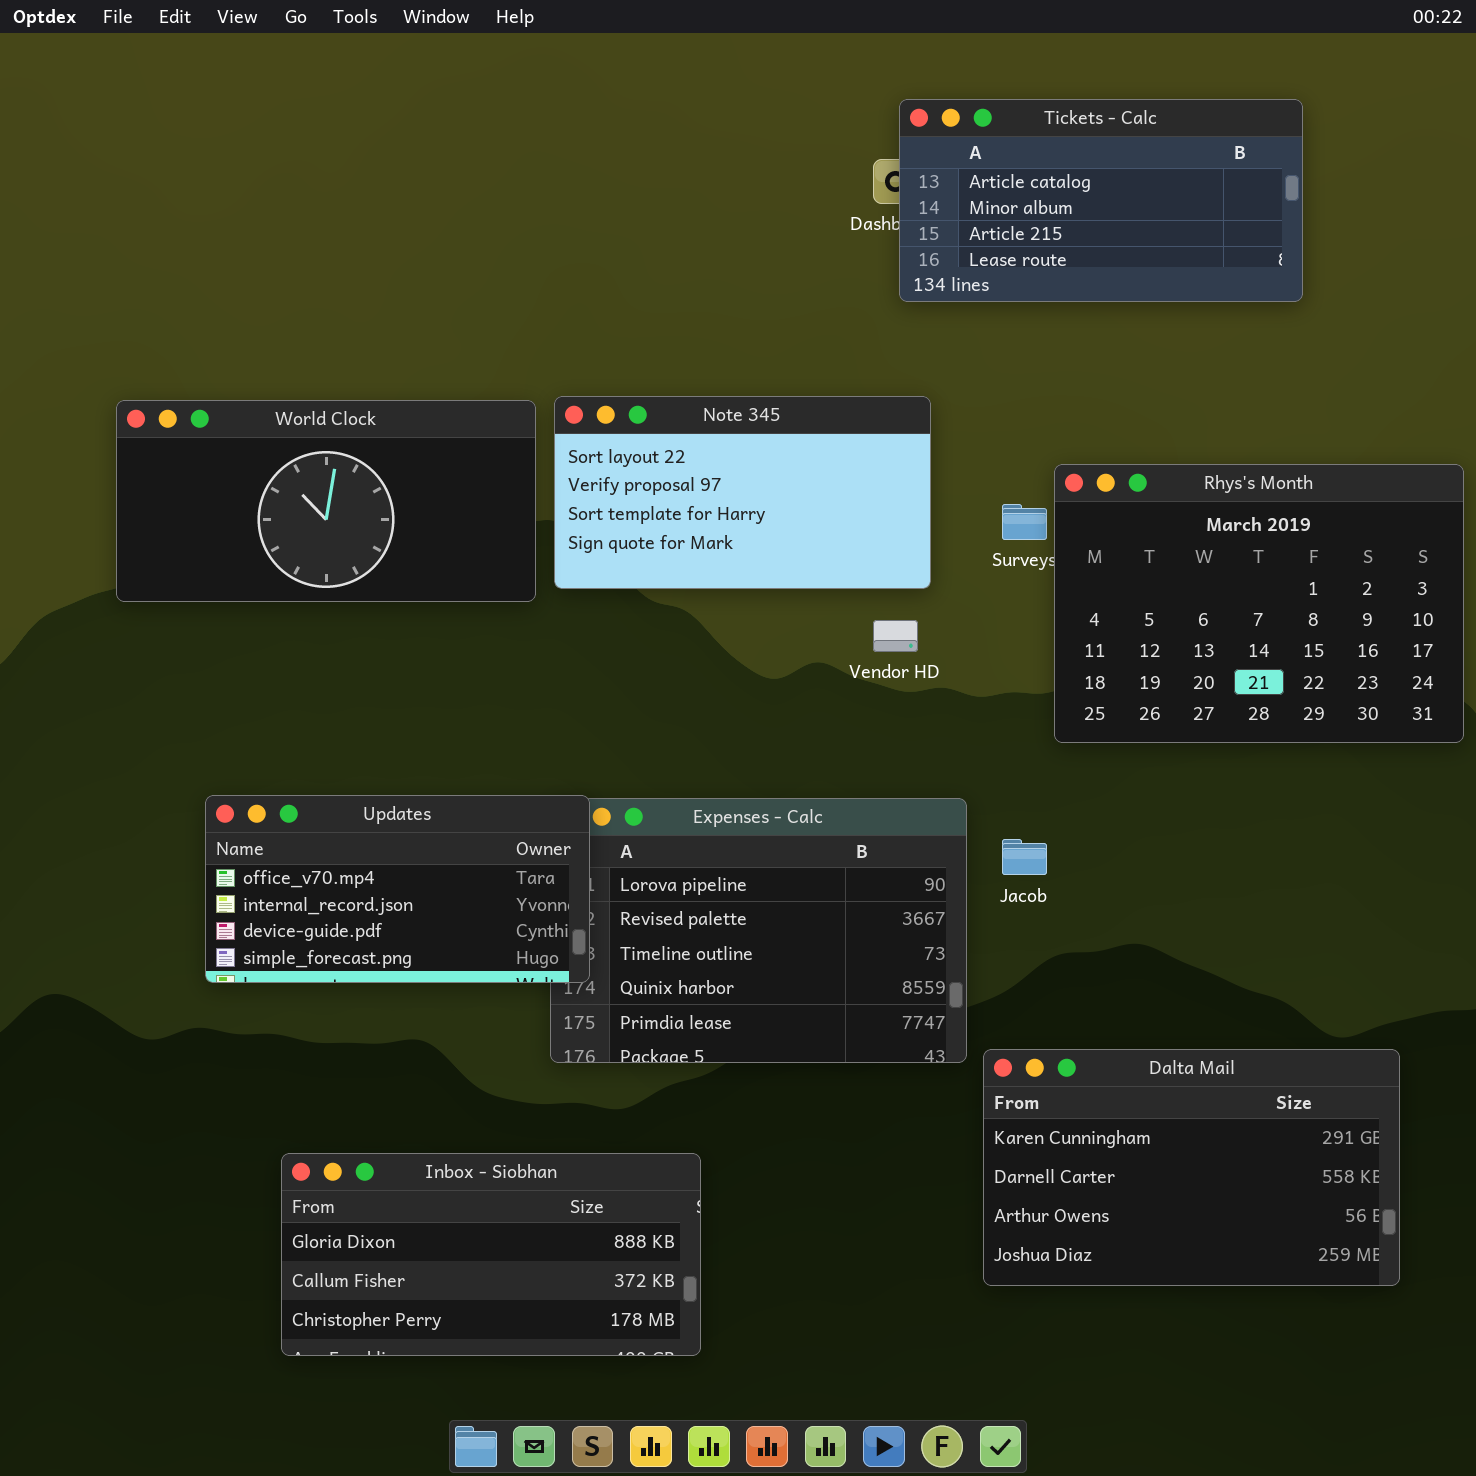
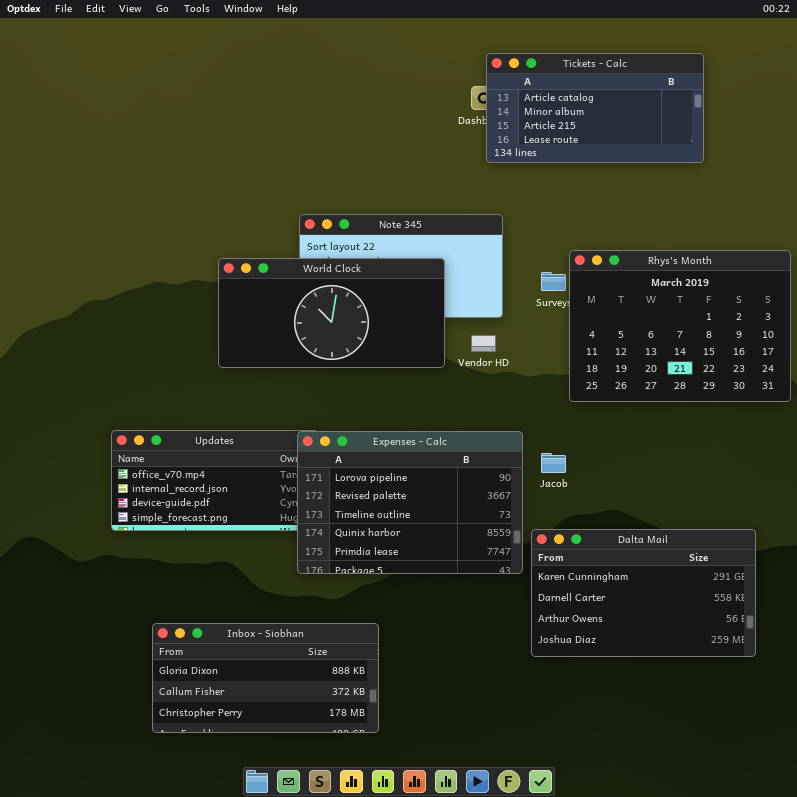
World Clock: [116,400,536,602] -> [218,258,445,368], moved
Expenses - Calc: [550,798,967,1063] -> [297,431,523,574], raised
Dalta Mail: [983,1049,1400,1286] -> [531,529,756,657], moved

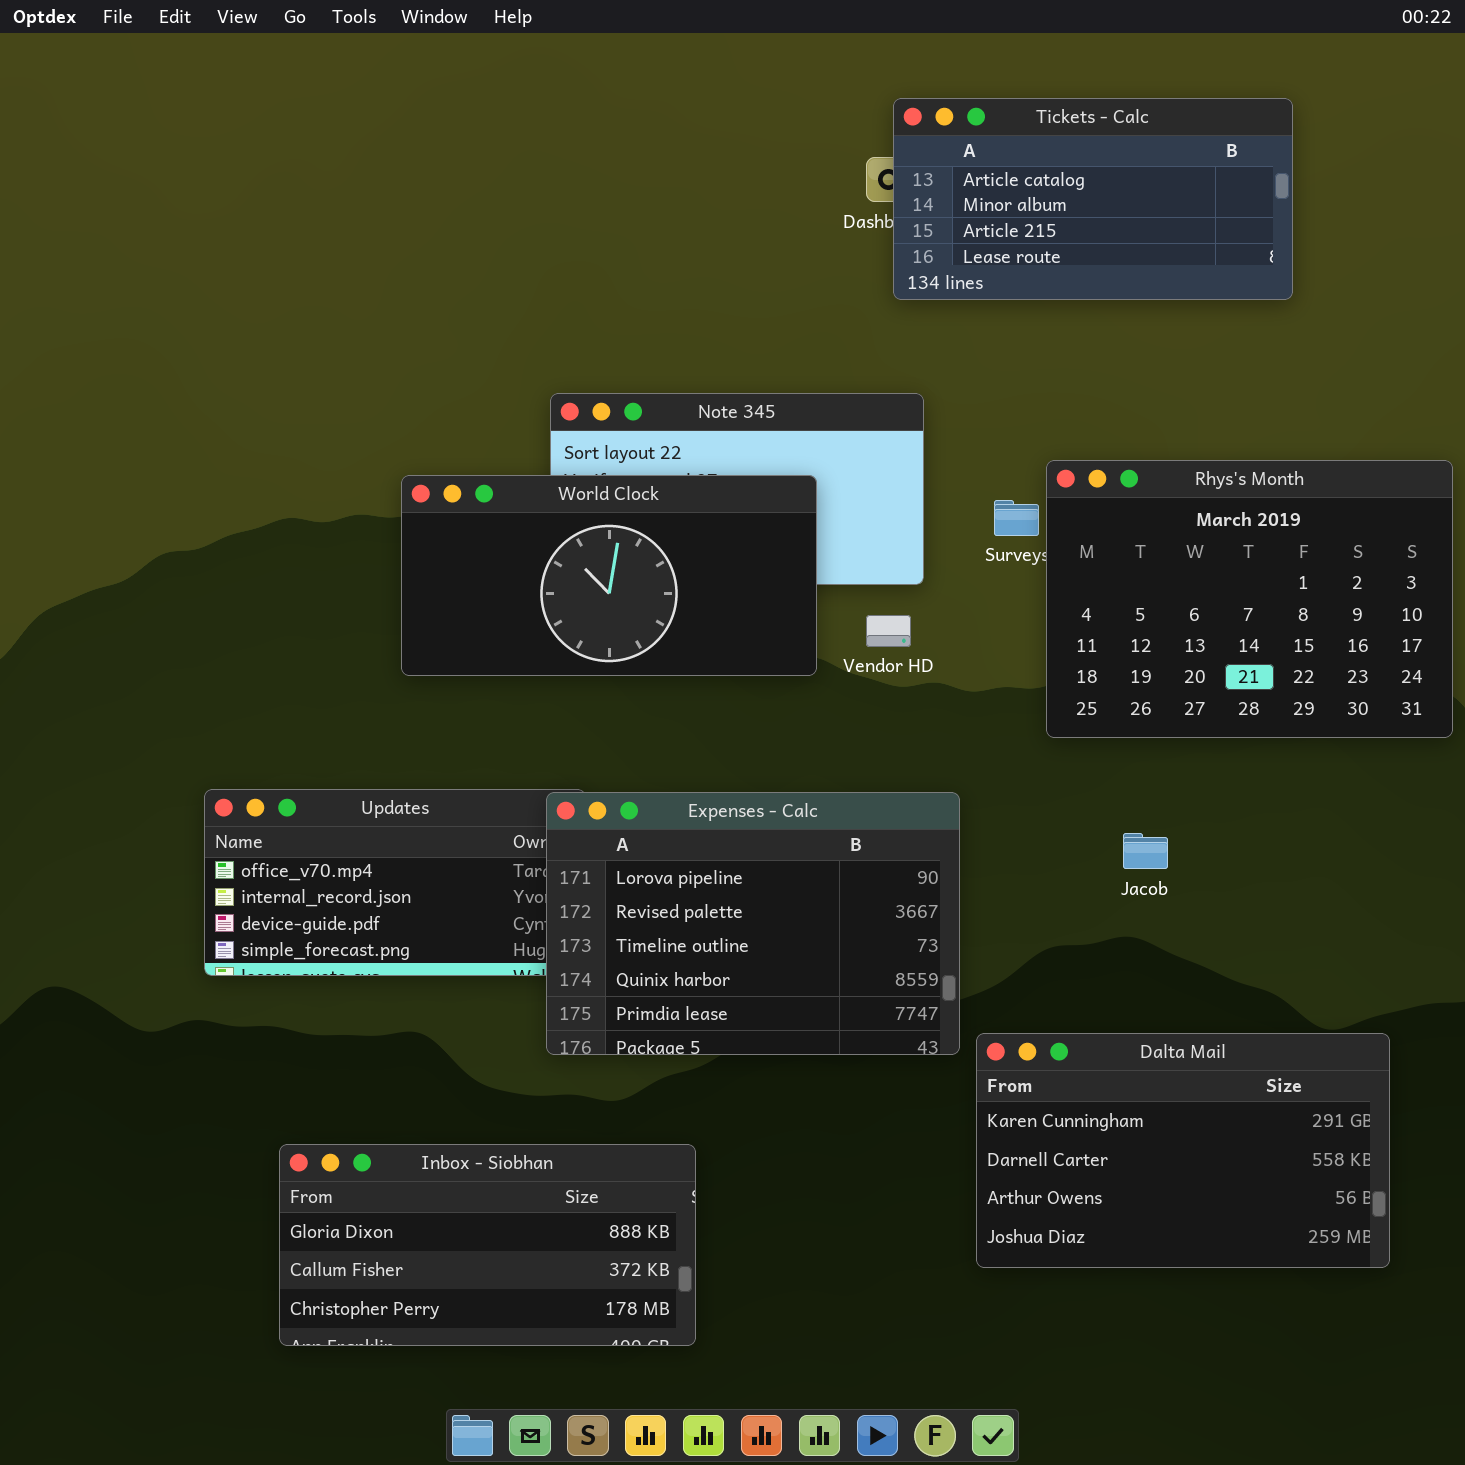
Jacob: [541,453,566,473] -> [1123,833,1168,869], moved
Dalta Mail: [531,529,756,657] -> [976,1033,1390,1268], moved

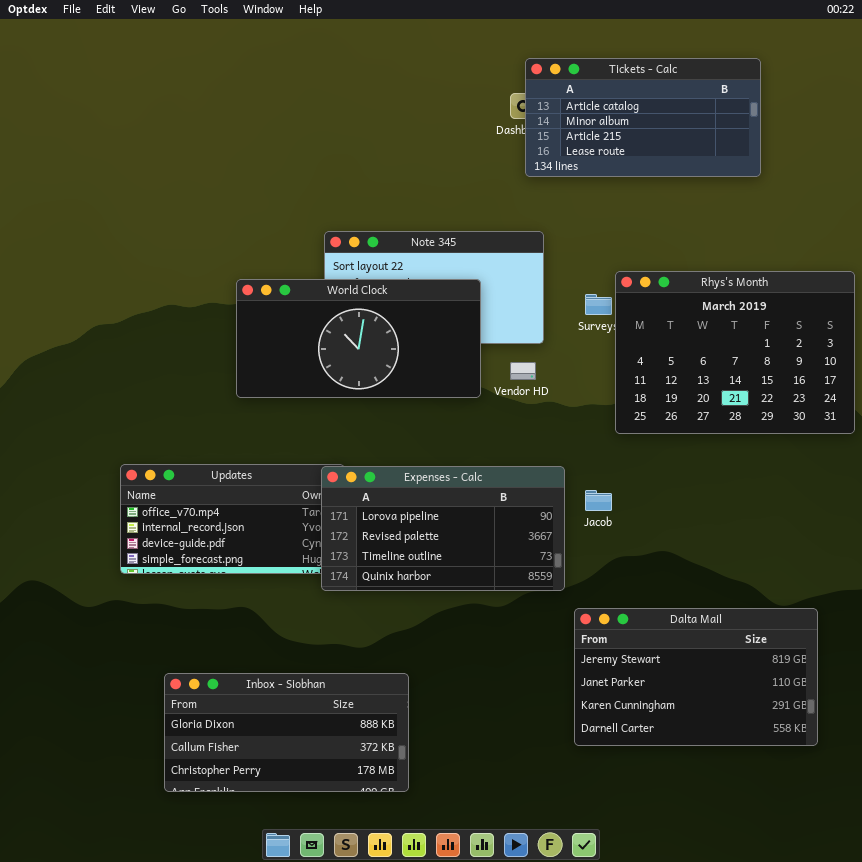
Expenses - Calc: [546,792,960,1055] -> [321,466,565,591], resized
Jacob: [1123,833,1168,869] -> [585,490,612,511], moved
Dalta Mail: [976,1033,1390,1268] -> [574,608,818,746], scrolled up 2 rows

